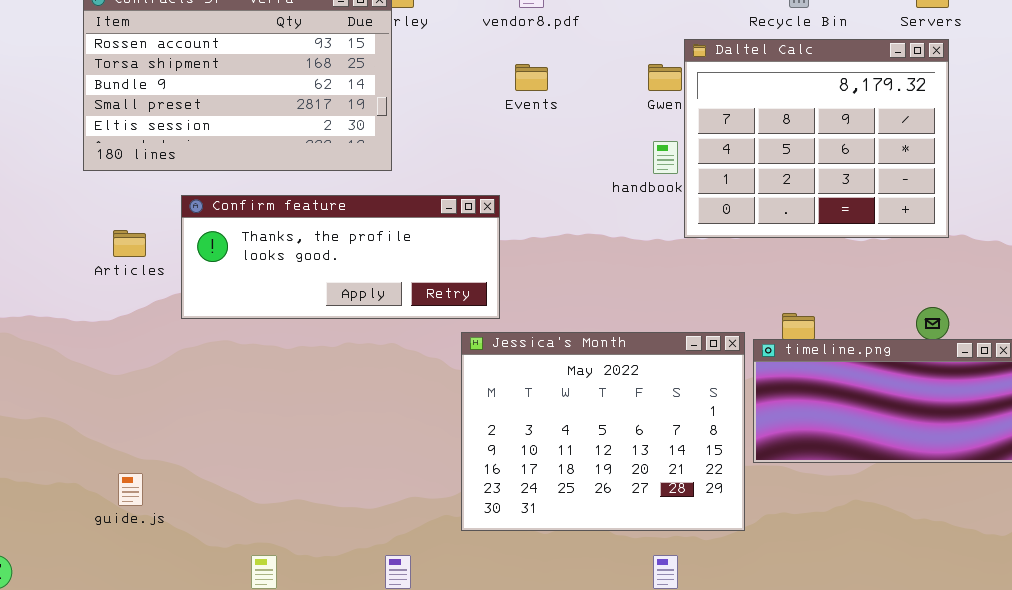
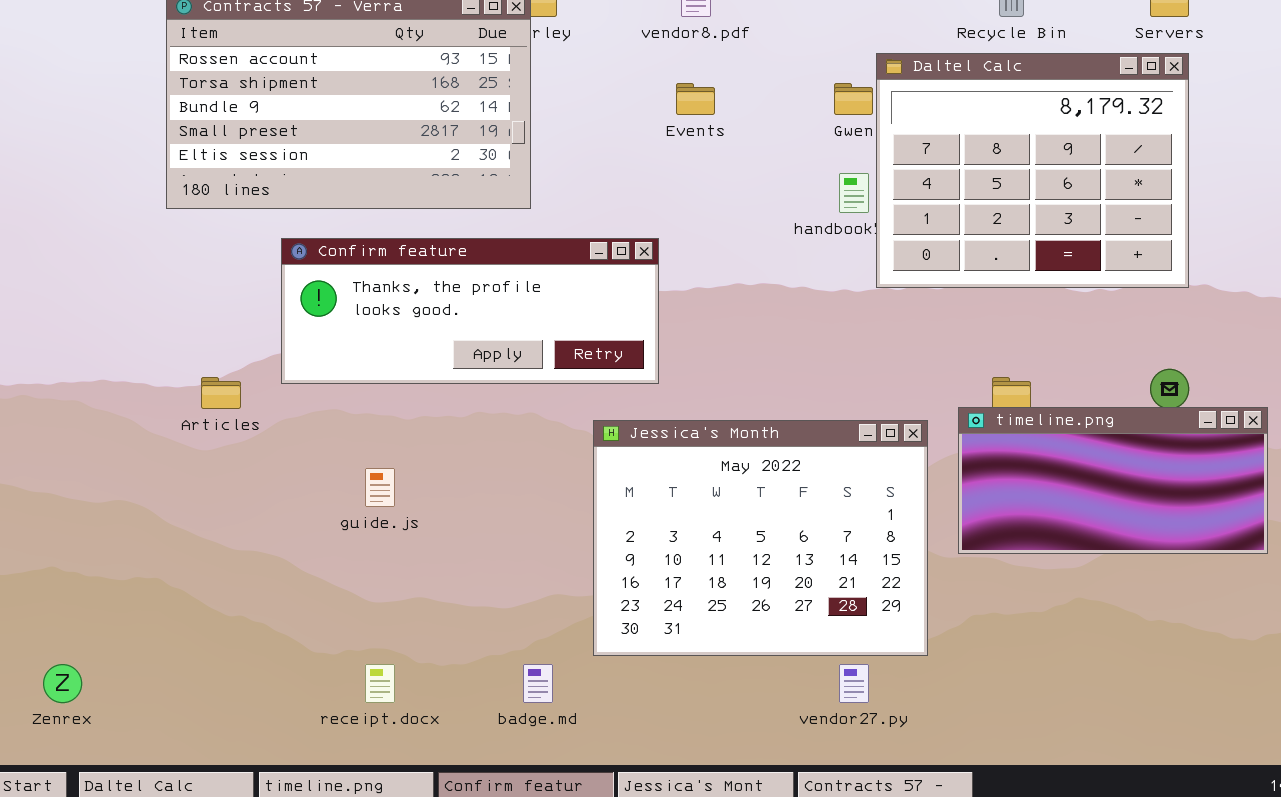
Articles: [113,230,146,257] -> [201,377,241,409], moved
Jessica's Month: [461,332,745,531] -> [593,420,928,656], moved
guide.js: [118,473,143,506] -> [365,468,395,507], moved

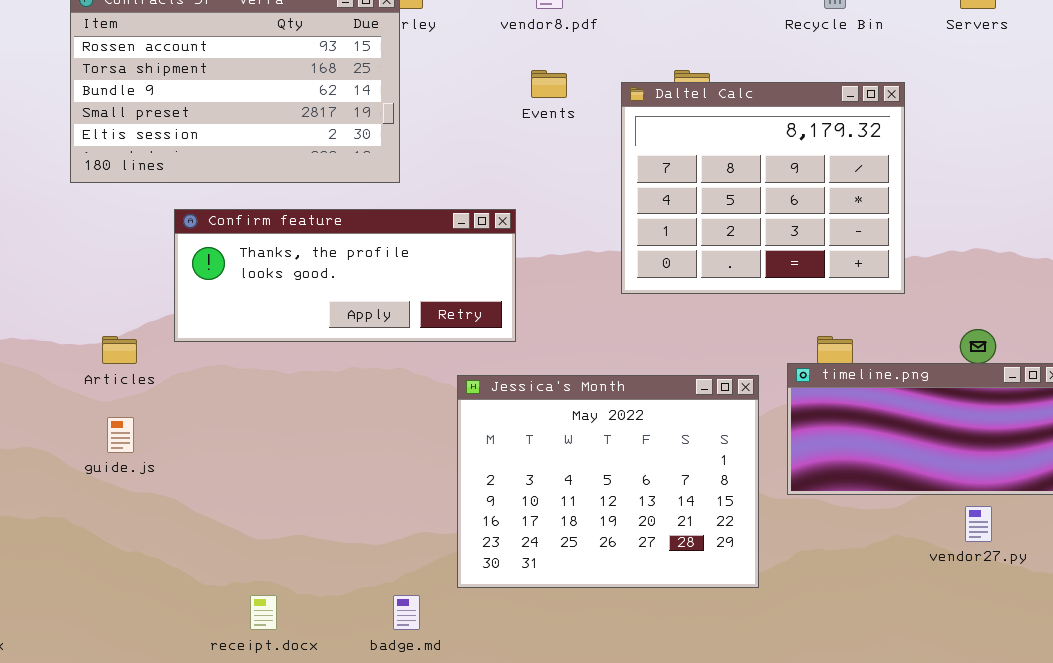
Daltel Calc: [876,53,1189,288] -> [621,82,905,294], moved
guide.js: [365,468,395,507] -> [107,417,134,453], moved
vendor27.py: [839,664,869,703] -> [965,506,992,542], moved

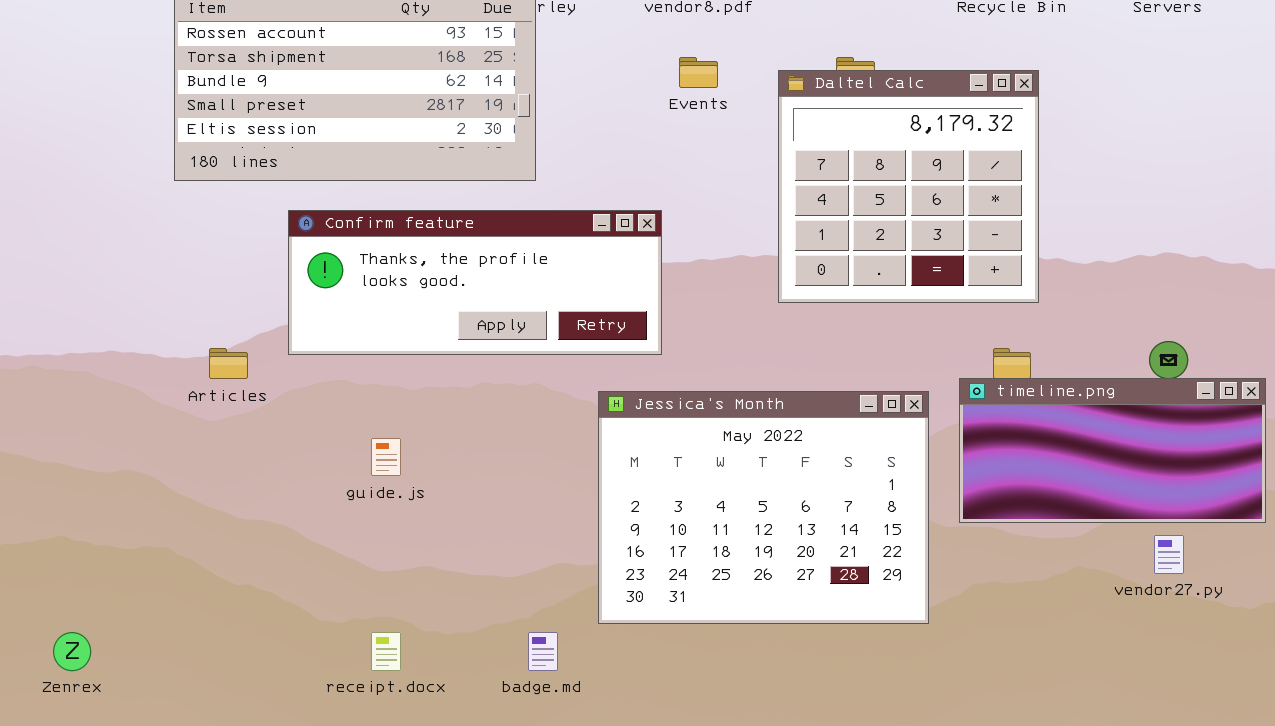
Daltel Calc: [621,82,905,294] -> [778,70,1039,303], resized
guide.js: [107,417,134,453] -> [371,438,401,476], moved

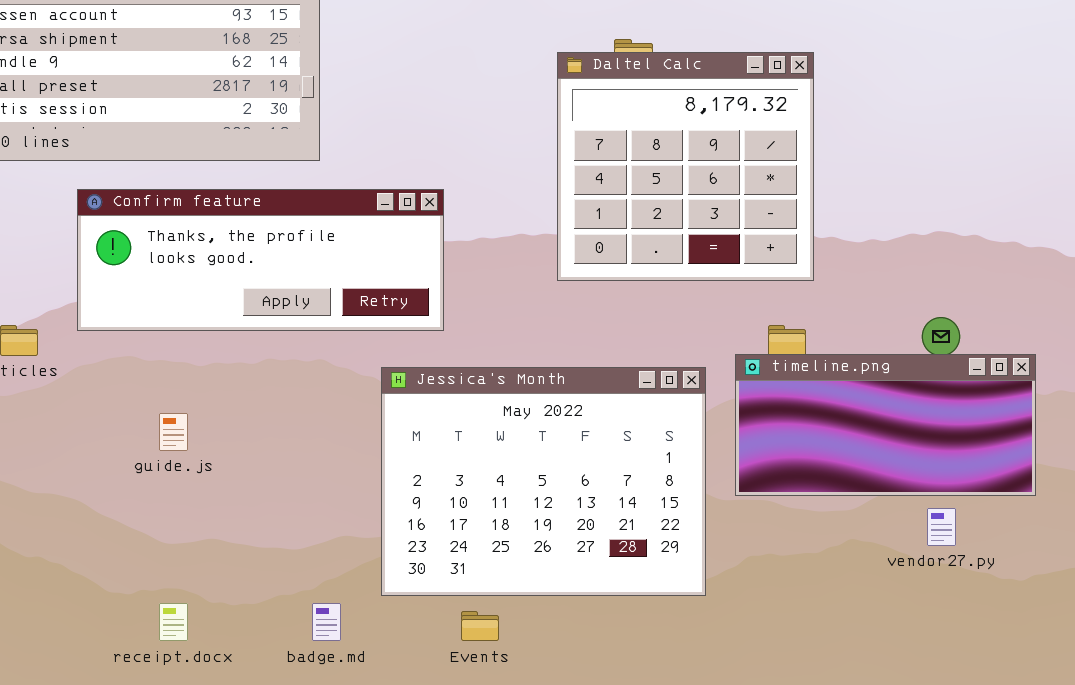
Events: [679,57,718,88] -> [461,611,499,641], moved

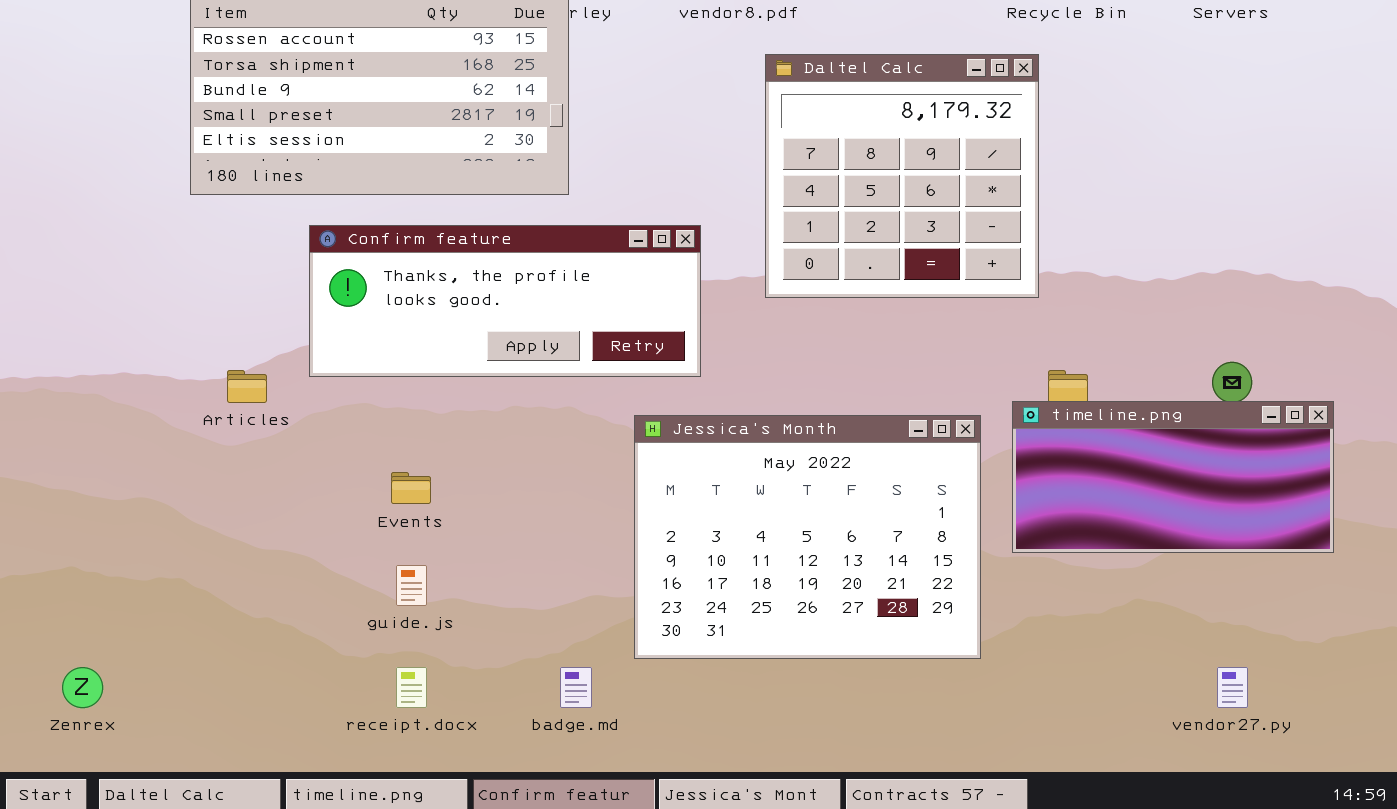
Daltel Calc: [557,52,814,281] -> [765,54,1039,298], moved
guide.js: [159,413,188,451] -> [396,565,427,606], moved
vendor27.py: [927,508,956,546] -> [1217,667,1248,708], moved
Events: [461,611,499,641] -> [391,472,431,504], moved

